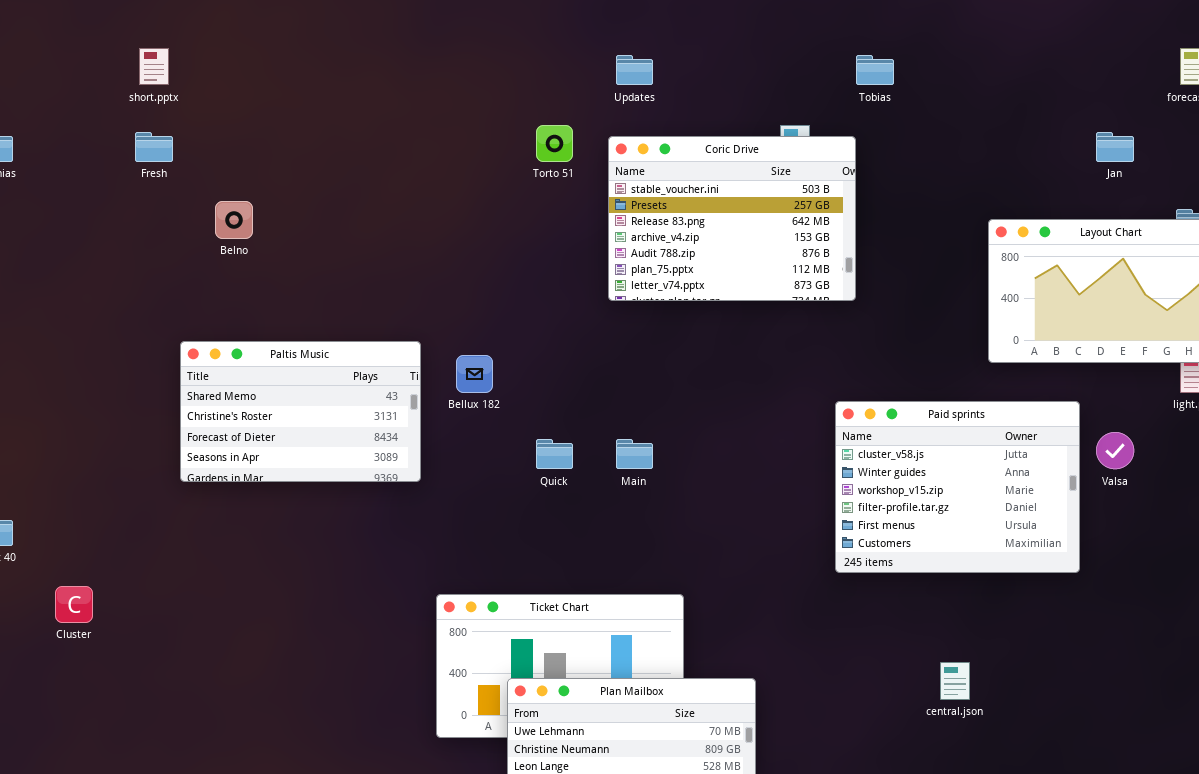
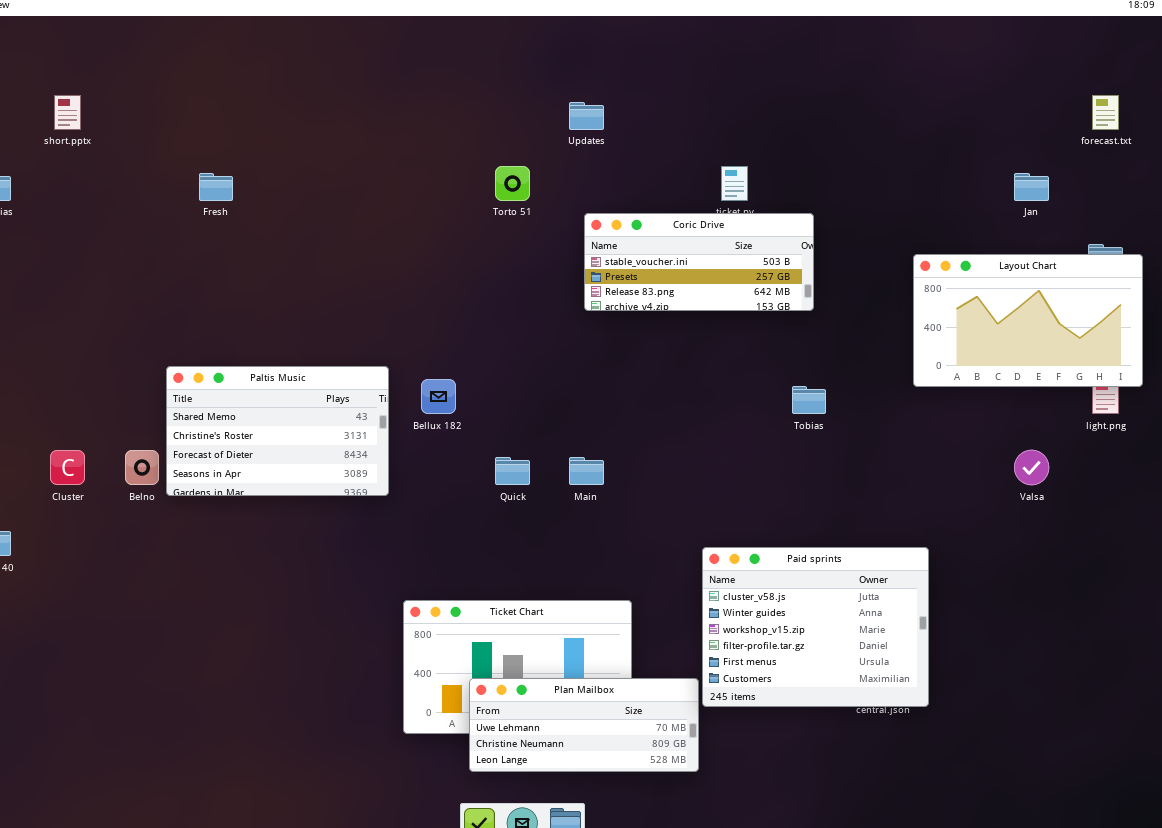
short.pptx: [139,48,169,85] -> [54,95,81,130], moved
Tobias: [856,55,894,85] -> [792,386,826,414], moved
Fresh: [135,132,173,162] -> [199,173,233,201], moved
Coric Drive: [608,136,856,301] -> [584,213,814,311], moved, resized
Belno: [215,201,253,239] -> [125,450,159,485], moved
Paid sprints: [835,401,1080,573] -> [702,547,929,707], moved
Cluster: [55,586,93,623] -> [50,450,85,485], moved

